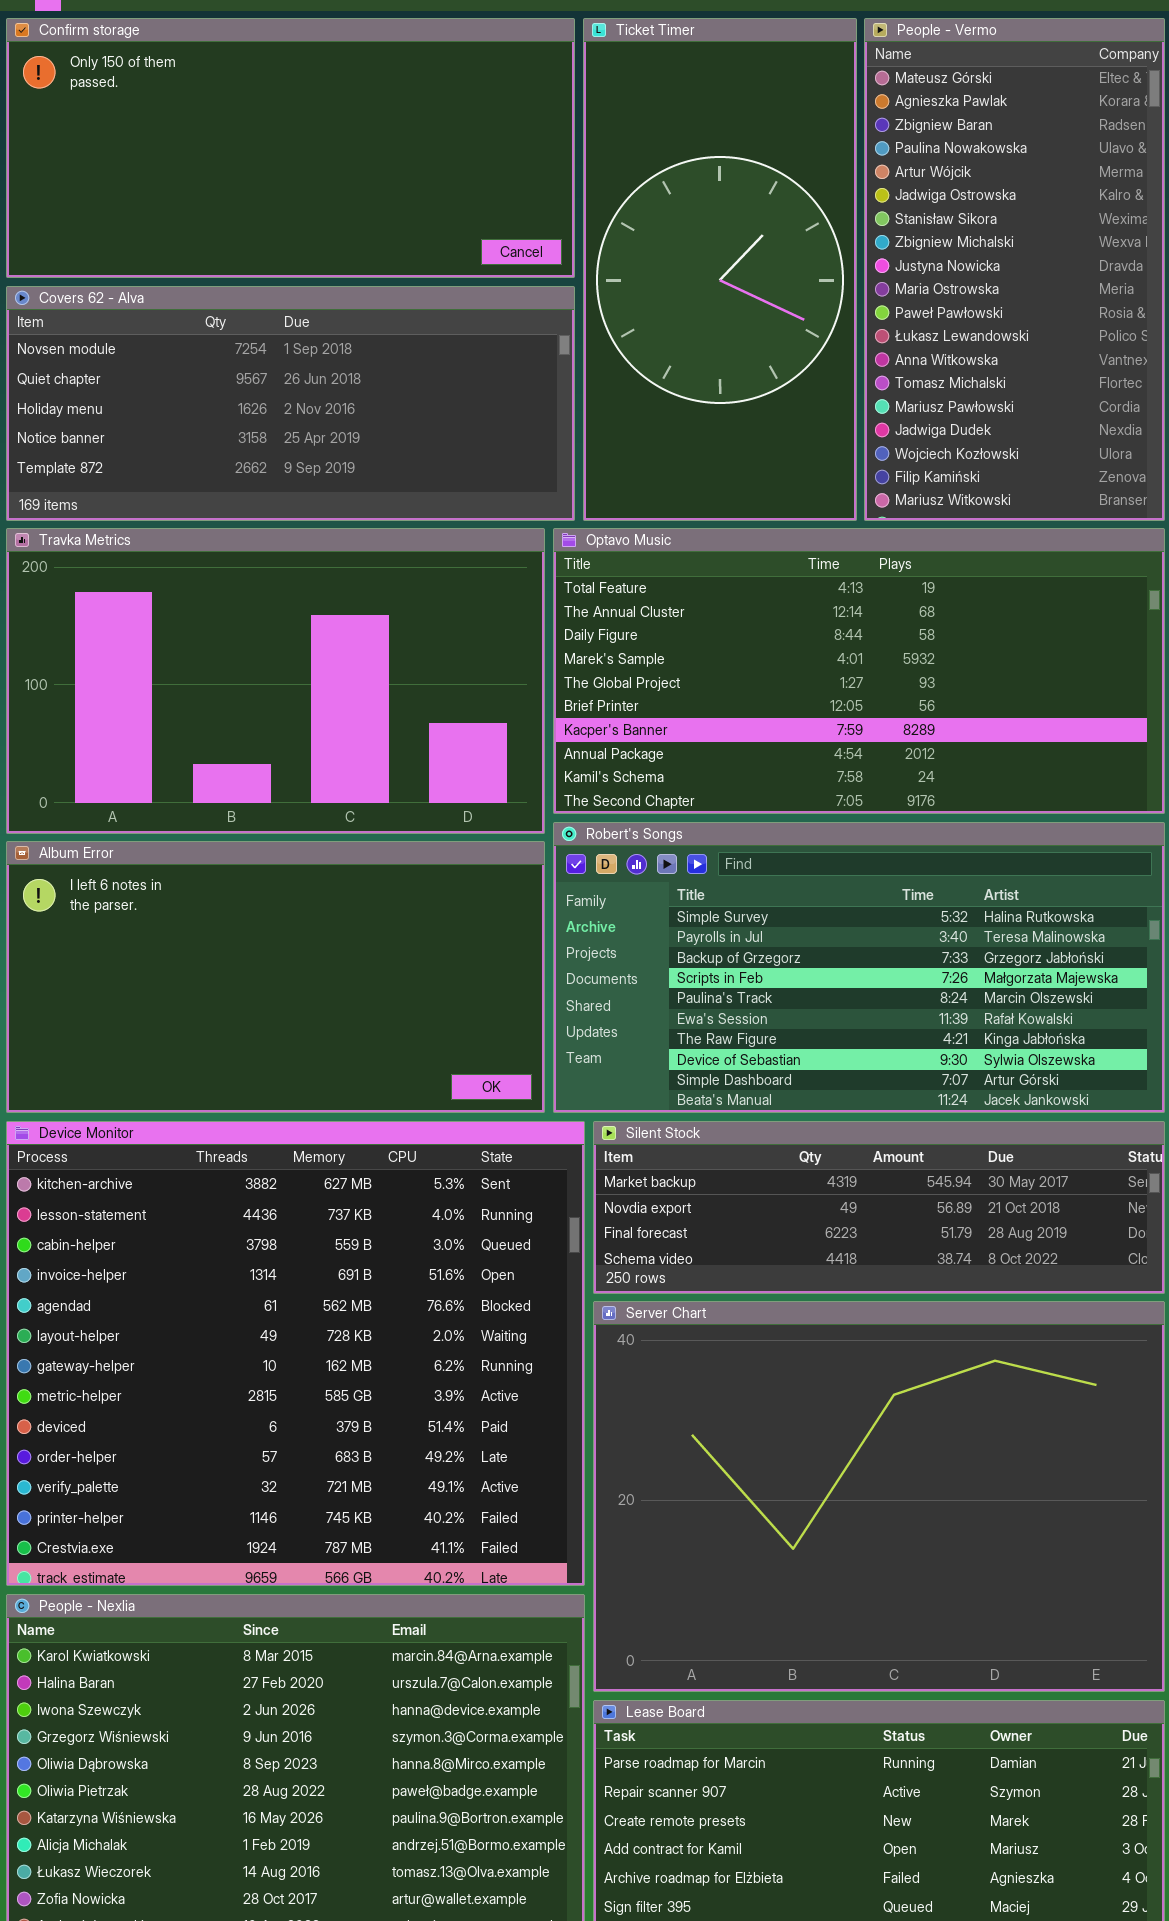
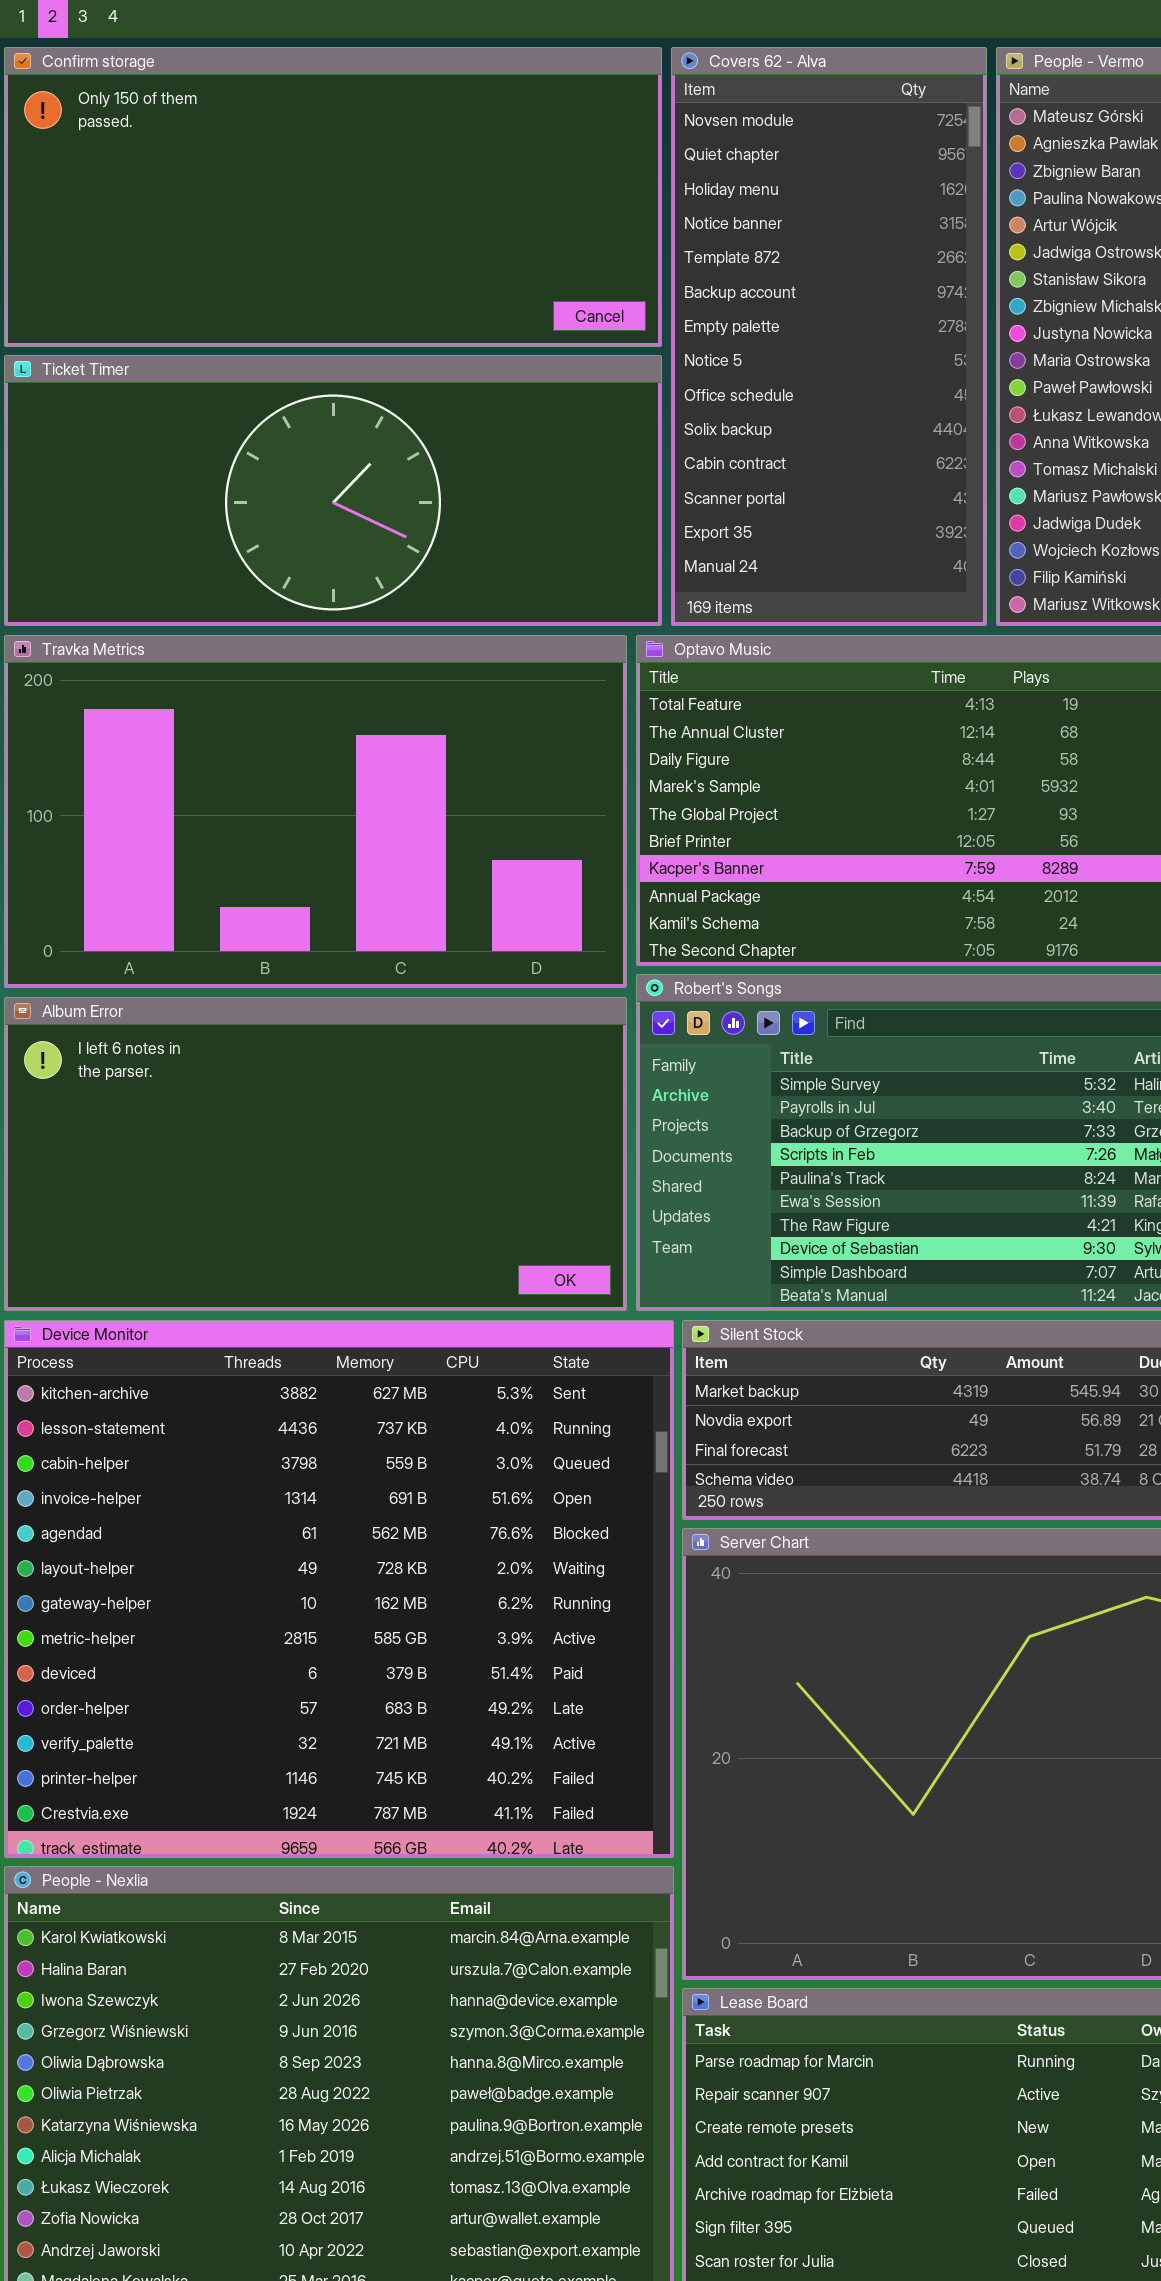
Ticket Timer: [583,18,857,521] -> [4,355,662,626], moved, resized
Covers 62 - Alva: [6,286,575,521] -> [671,47,987,626], moved, resized

